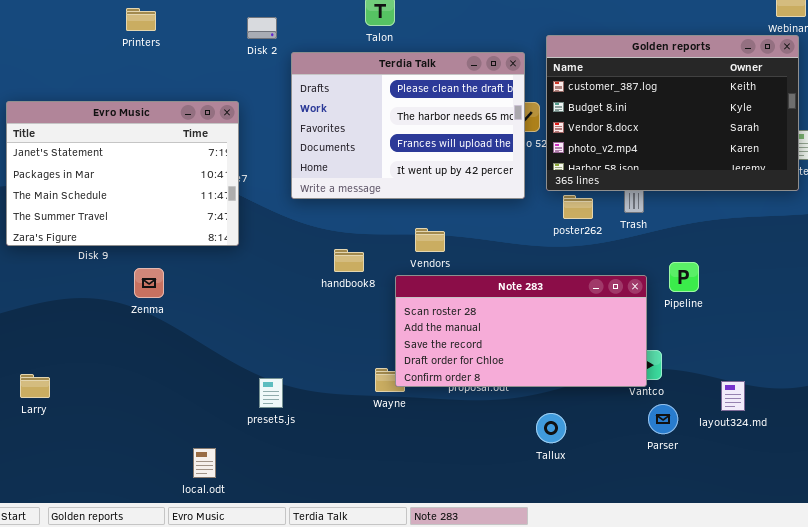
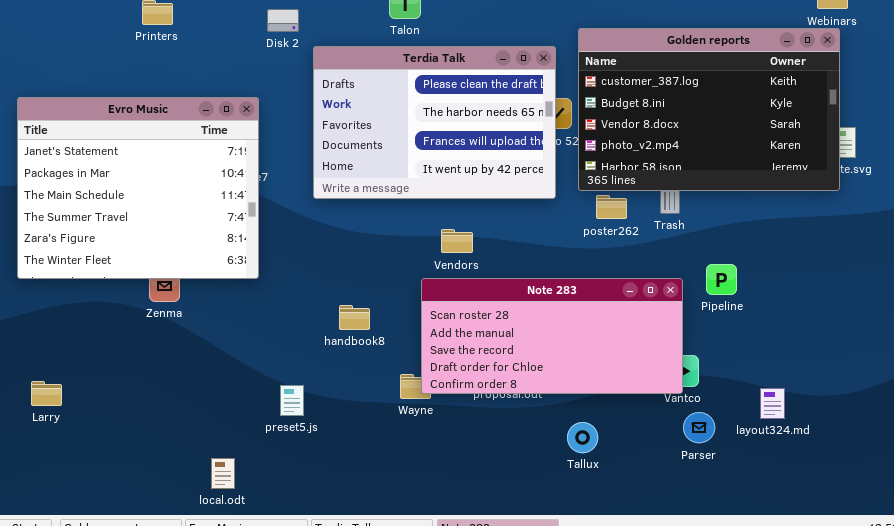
Evro Music: [6,101,239,246] -> [17,97,259,279], resized
handbook8: [334,249,364,272] -> [339,305,370,330], moved

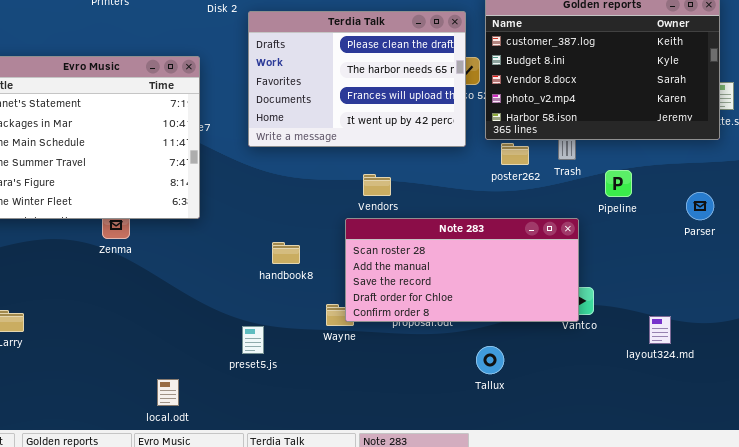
Pipeline: [706,264,737,295] -> [605,170,632,197], moved
preset5.js: [280,385,304,416] -> [242,326,264,354], moved
Parser: [683,412,715,443] -> [686,192,714,220], moved

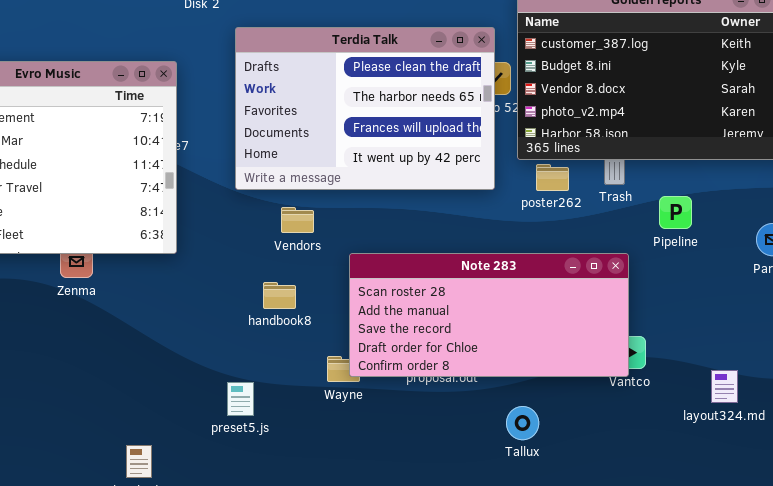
Terdia Talk: [248,11,466,147] -> [235,27,495,190], moved
Vendors: [363,174,391,196] -> [281,207,314,233], moved

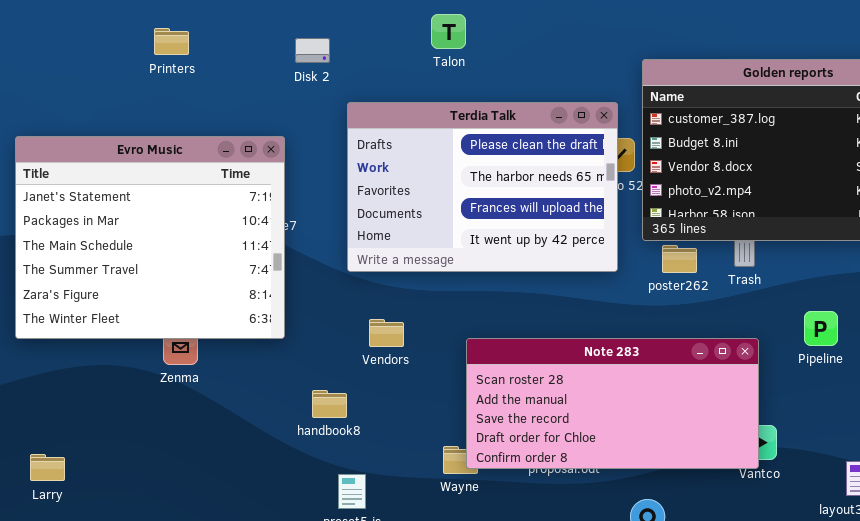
Pipeline: [659,196,692,229] -> [804,311,838,346], moved
Vendors: [281,207,314,233] -> [369,319,404,347], moved
handbook8: [263,282,296,309] -> [312,390,347,418], moved

